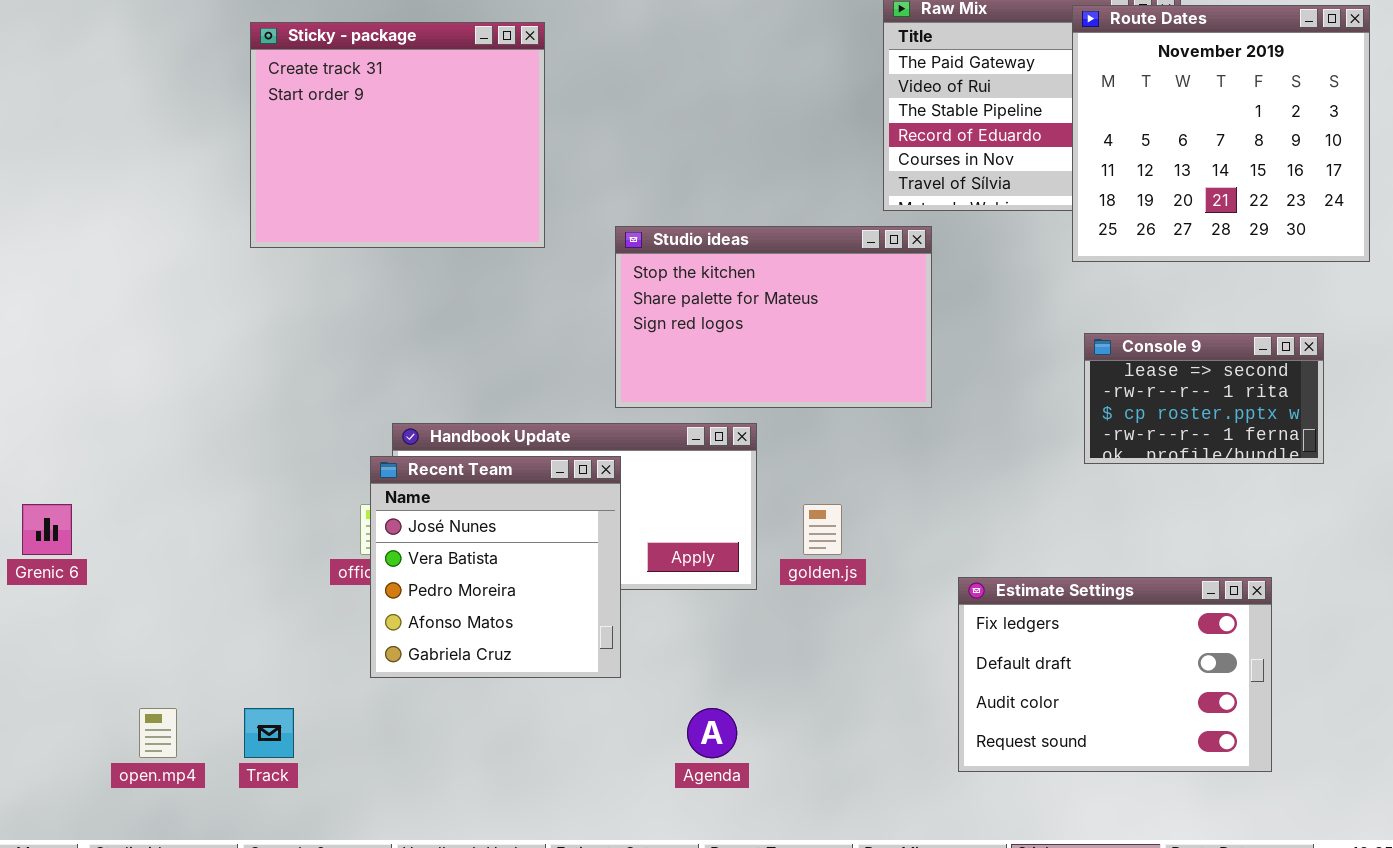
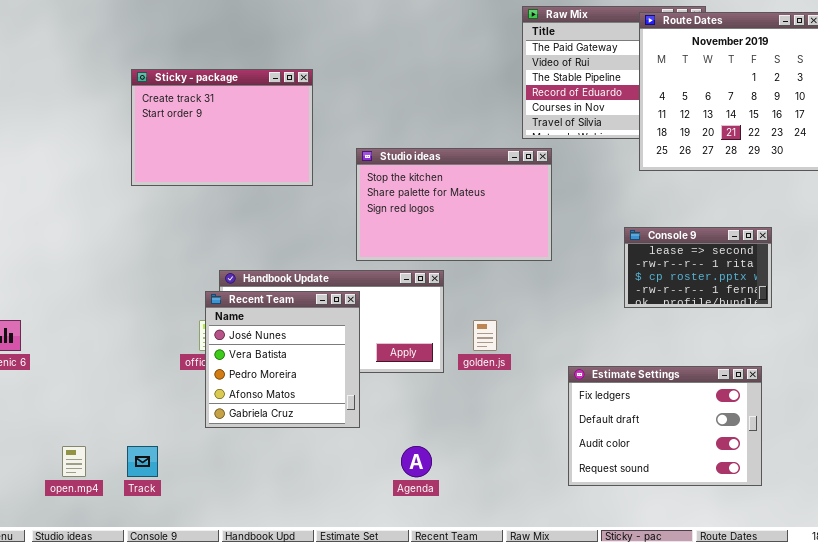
Sticky - package: [250,22,545,248] -> [131,69,313,186], moved, resized
Console 9: [1084,333,1324,464] -> [624,227,772,308], moved

